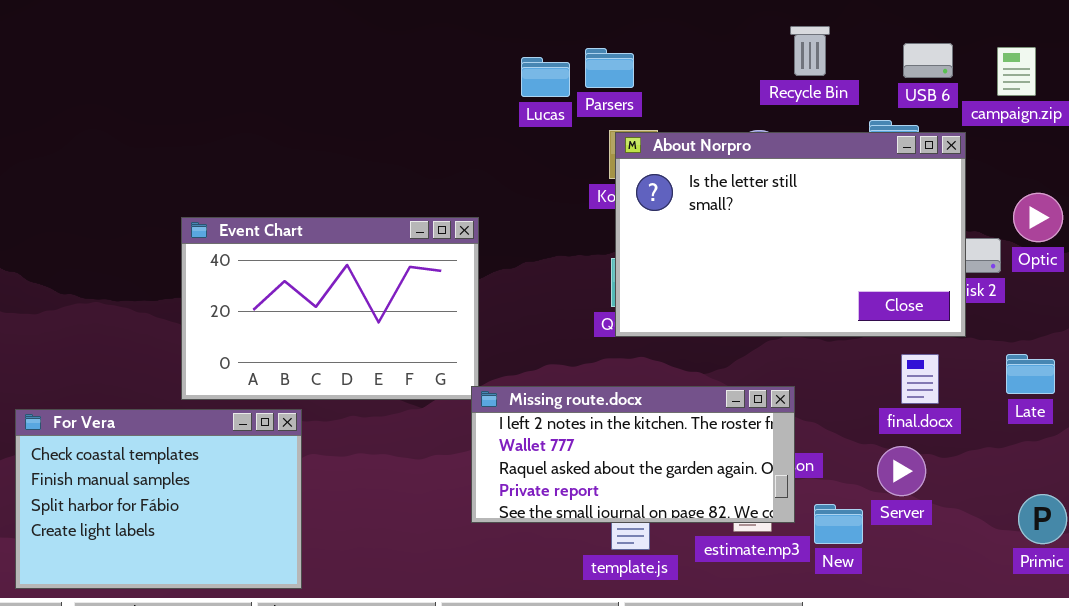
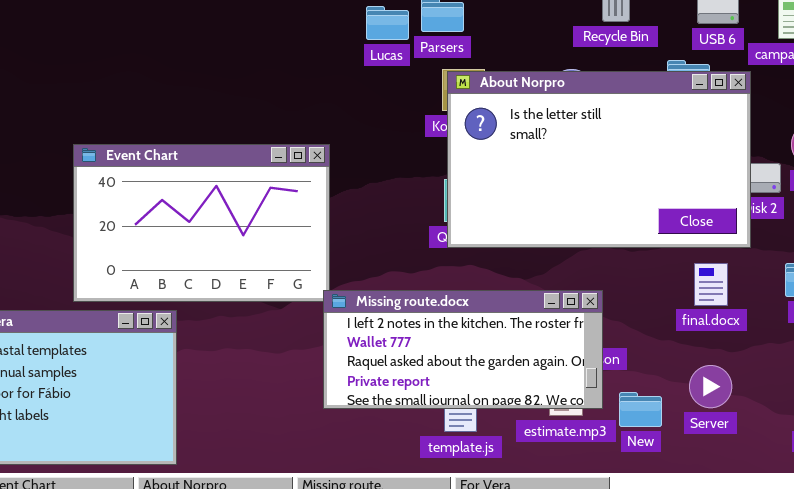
Server: [877,446,926,496] -> [689,365,732,408], moved

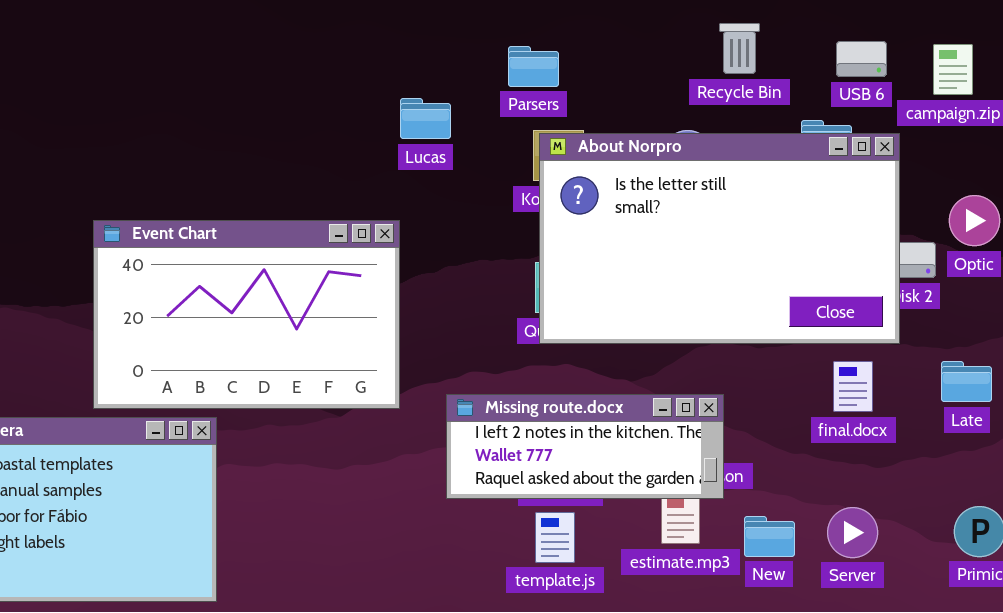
Lucas: [366,6,409,40] -> [400,98,451,139], moved
Missing route.docx: [323,290,603,409] -> [446,394,724,499], resized
Server: [689,365,732,408] -> [827,507,878,558], moved

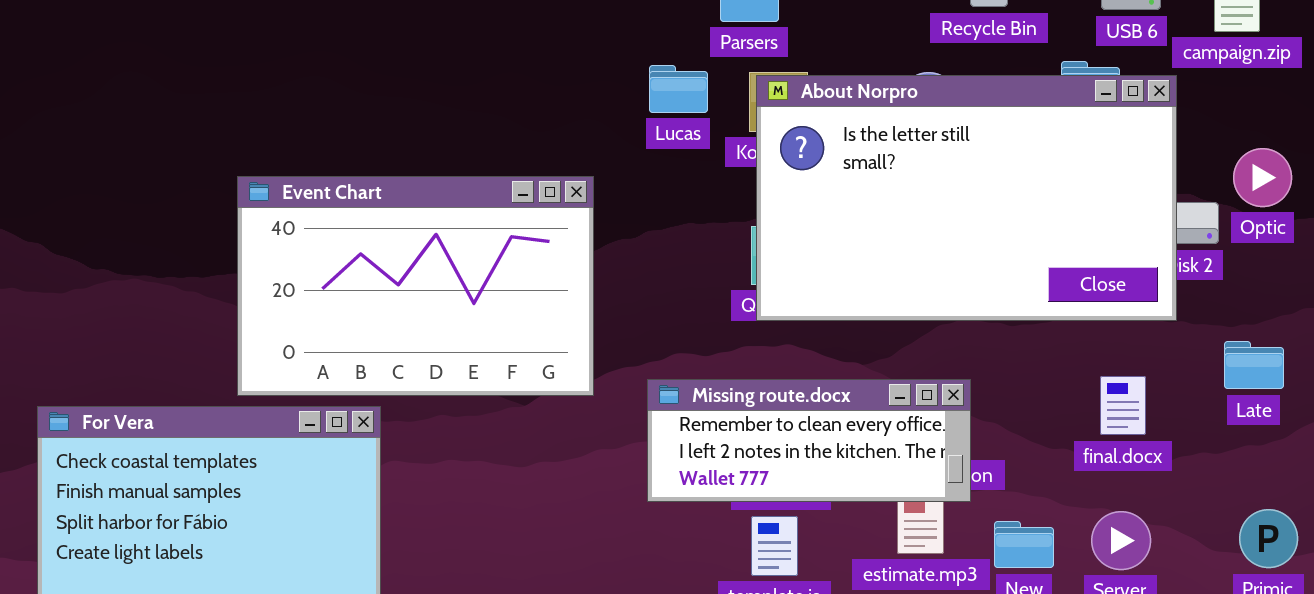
Lucas: [400,98,451,139] -> [649,65,708,113], moved
final.docx: [833,361,873,412] -> [1100,376,1146,435], moved
Missing route.docx: [446,394,724,499] -> [647,379,971,502], scrolled up 1 row

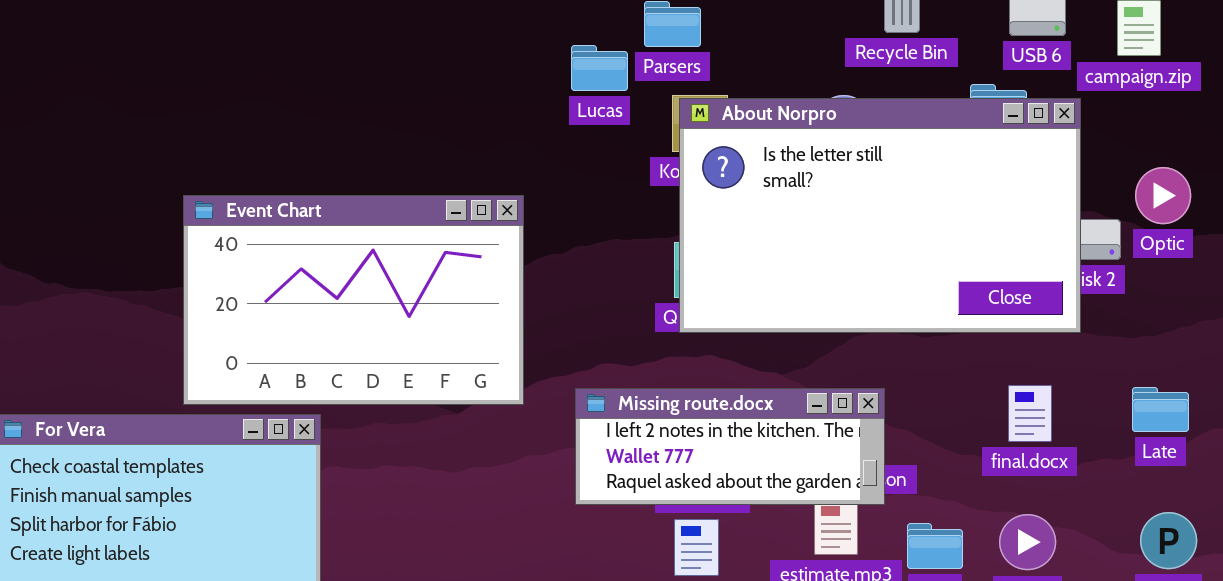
Lucas: [649,65,708,113] -> [571,45,628,91], moved
Late: [1224,341,1284,389] -> [1132,387,1189,432], moved
Missing route.docx: [647,379,971,502] -> [575,388,885,505], scrolled down 1 row

